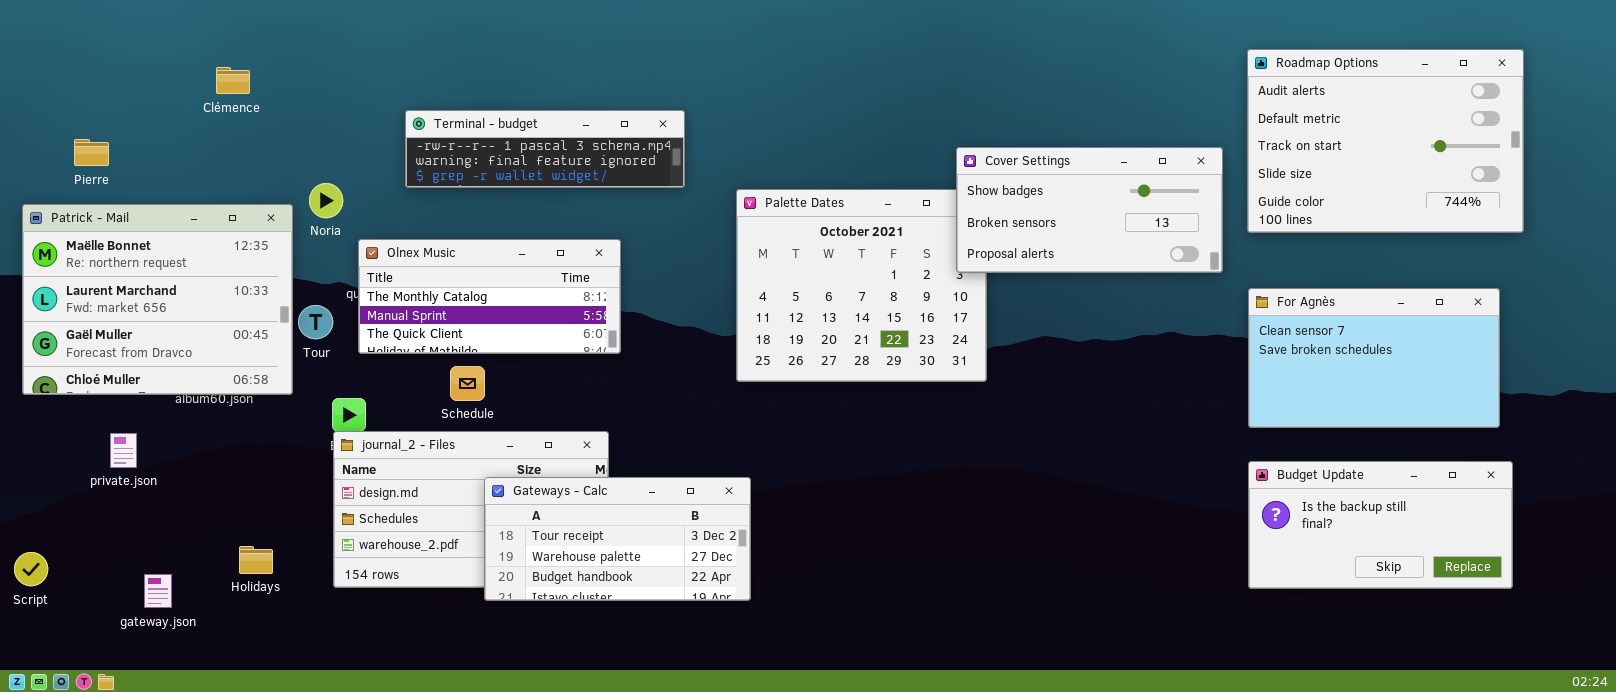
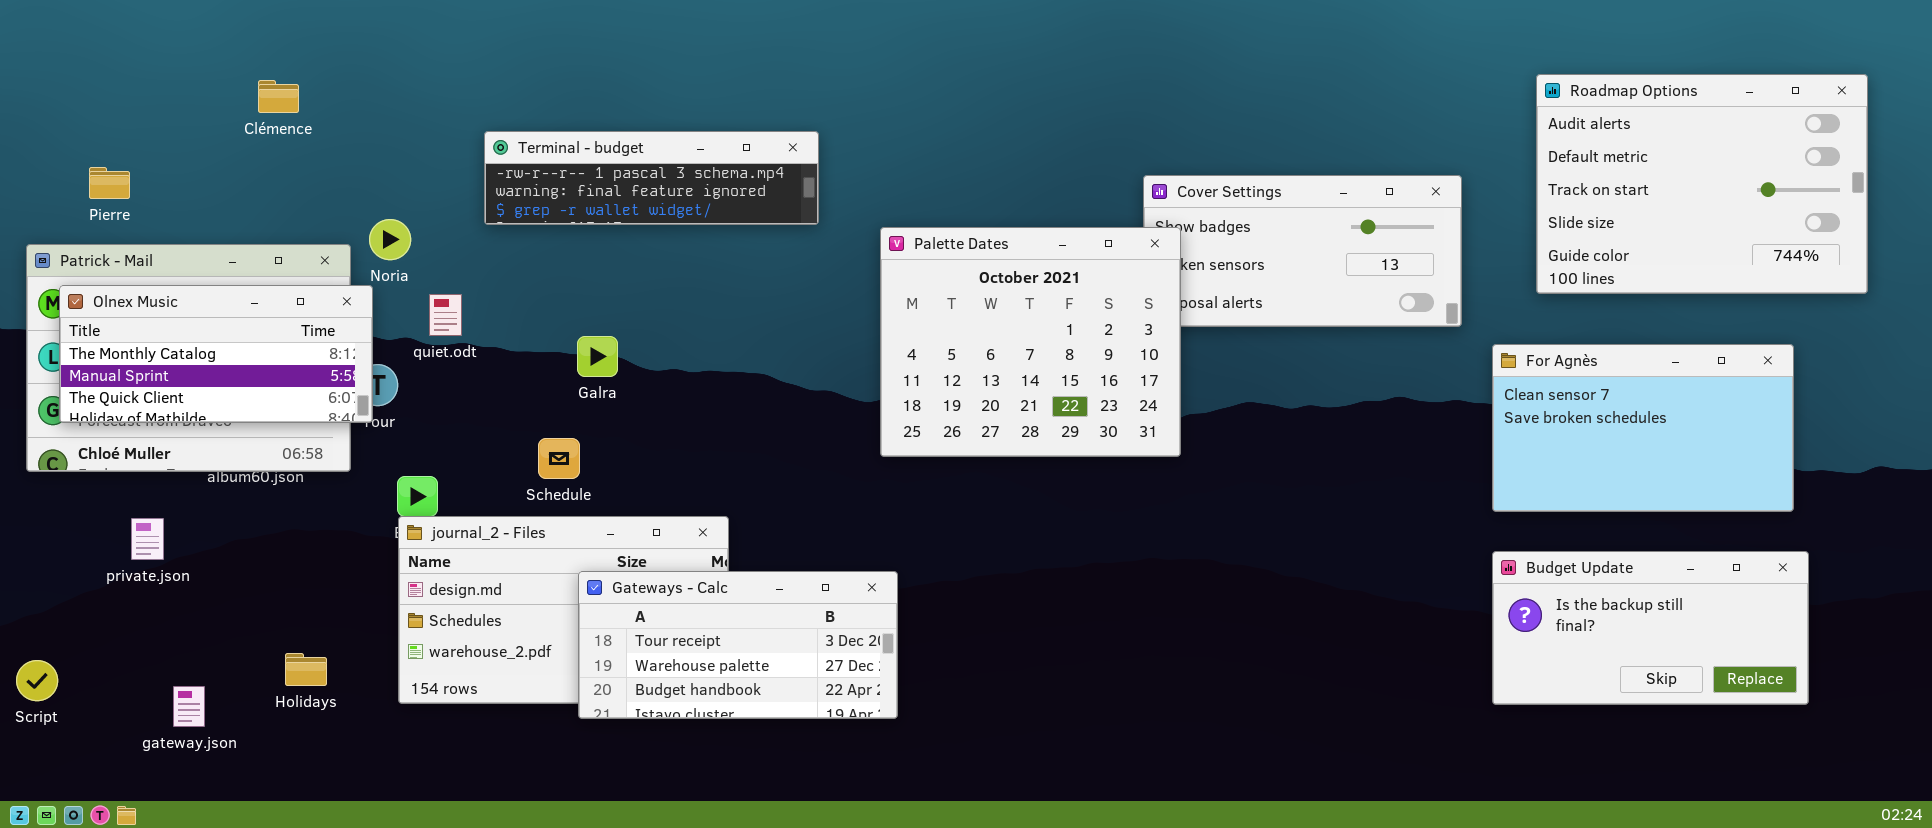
Roadmap Options: [1247,49,1524,233] -> [1536,74,1868,294], moved
Palette Dates: [736,189,987,382] -> [880,227,1181,457], raised
Olnex Music: [358,239,621,354] -> [59,285,373,423], moved

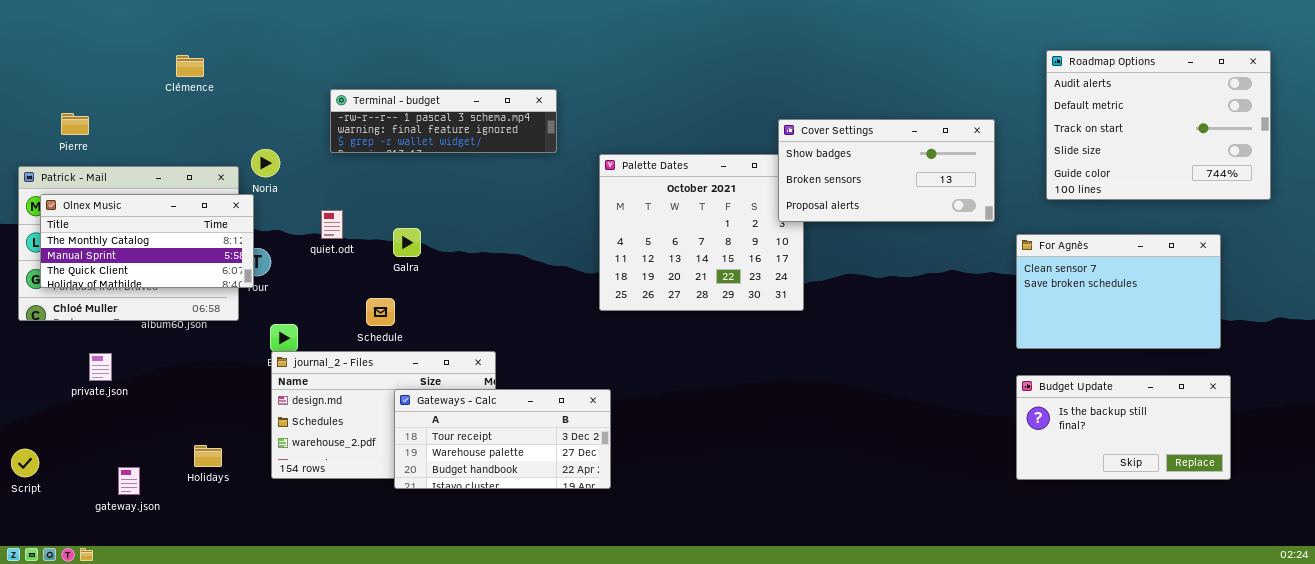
Cover Settings: [1143,175,1462,327] -> [778,119,995,222], raised
quiet.odt: [429,294,462,336] -> [321,210,343,239], moved

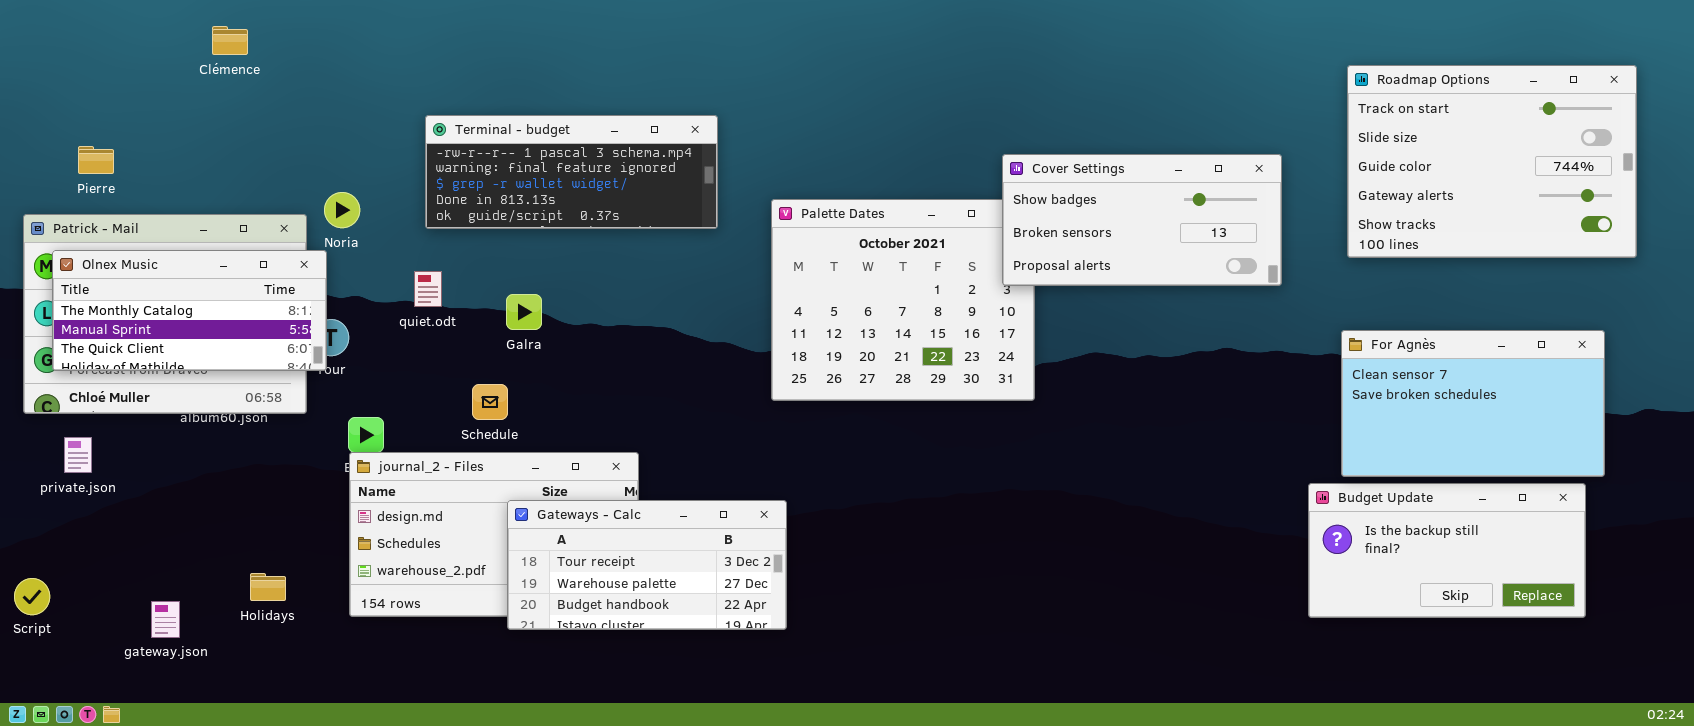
Roadmap Options: [1046,50,1271,200] -> [1347,65,1637,258], scrolled down 2 rows
Clémence: [176,55,204,77] -> [212,26,248,55], moved
Terminal - budget: [330,89,557,153] -> [425,115,718,229], resized
For Agnès: [1016,234,1221,349] -> [1341,330,1605,477], moved
private.json: [89,353,112,381] -> [64,437,92,473], moved

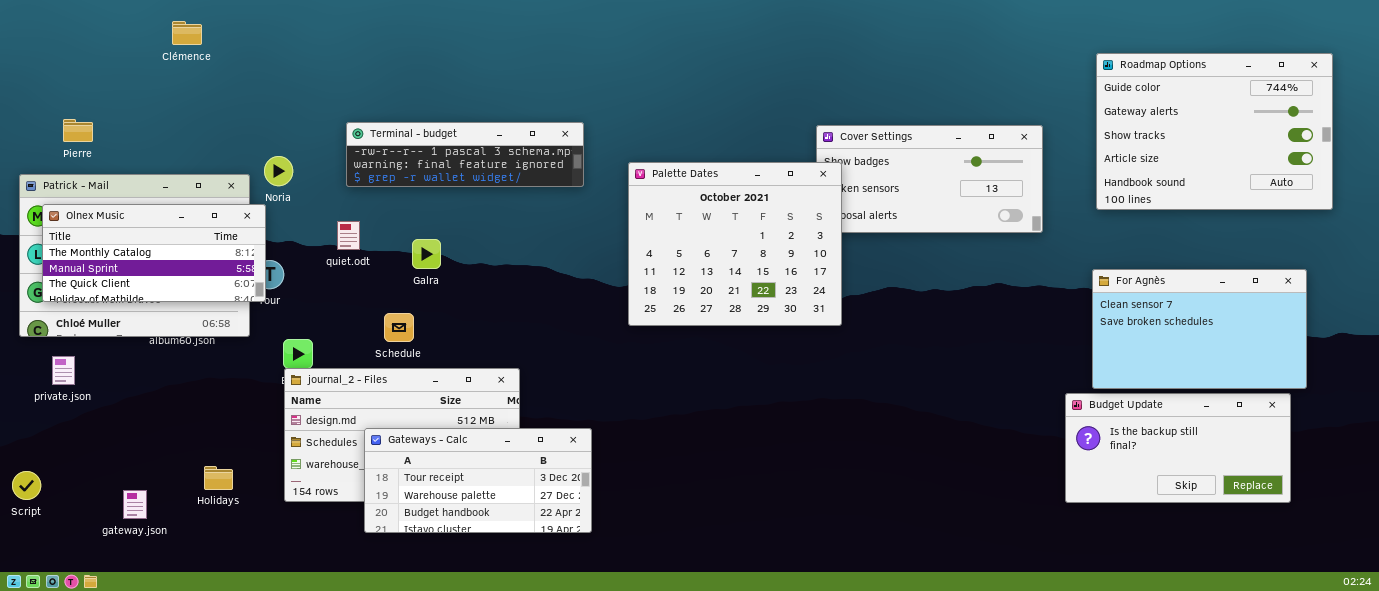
Roadmap Options: [1347,65,1637,258] -> [1096,53,1333,210], scrolled down 2 rows
Terminal - budget: [425,115,718,229] -> [346,122,584,187], resized
Palette Dates: [771,199,1035,401] -> [628,162,842,326], raised
Gateways - Calc: [507,500,787,630] -> [364,428,592,533], moved

